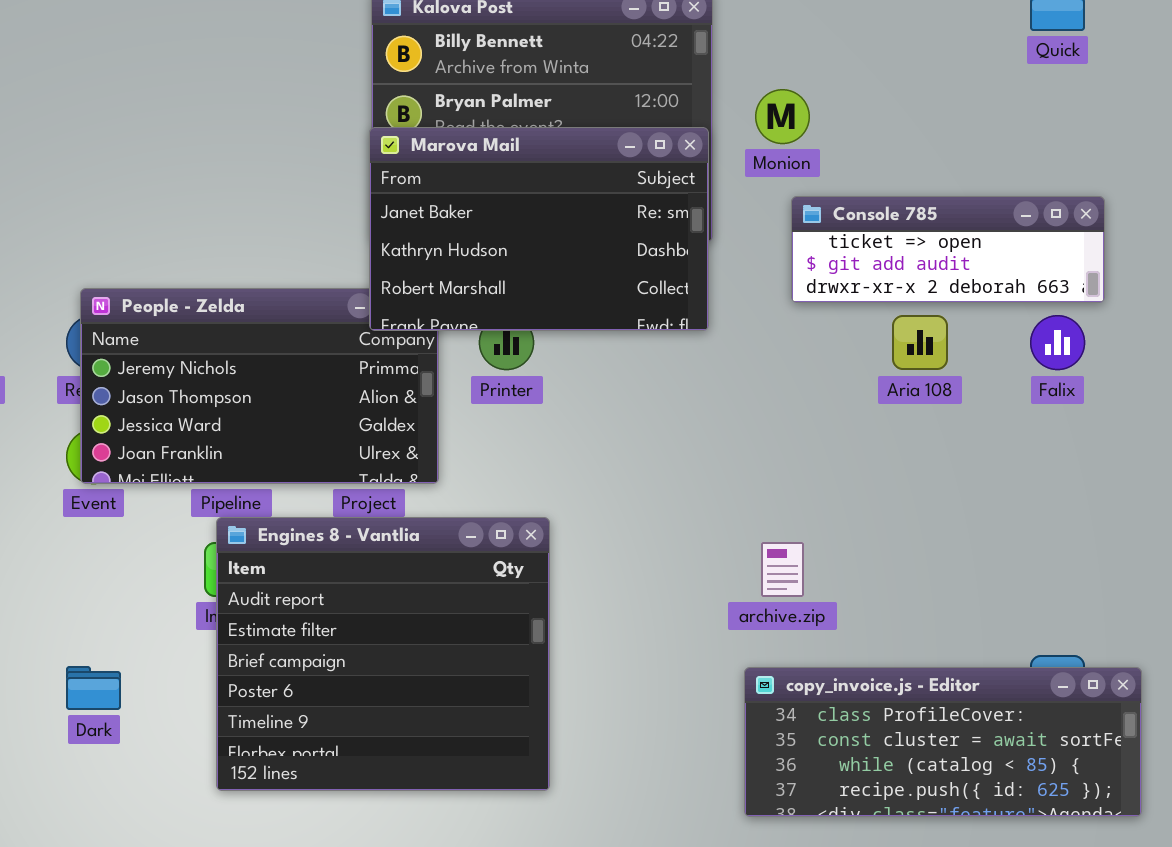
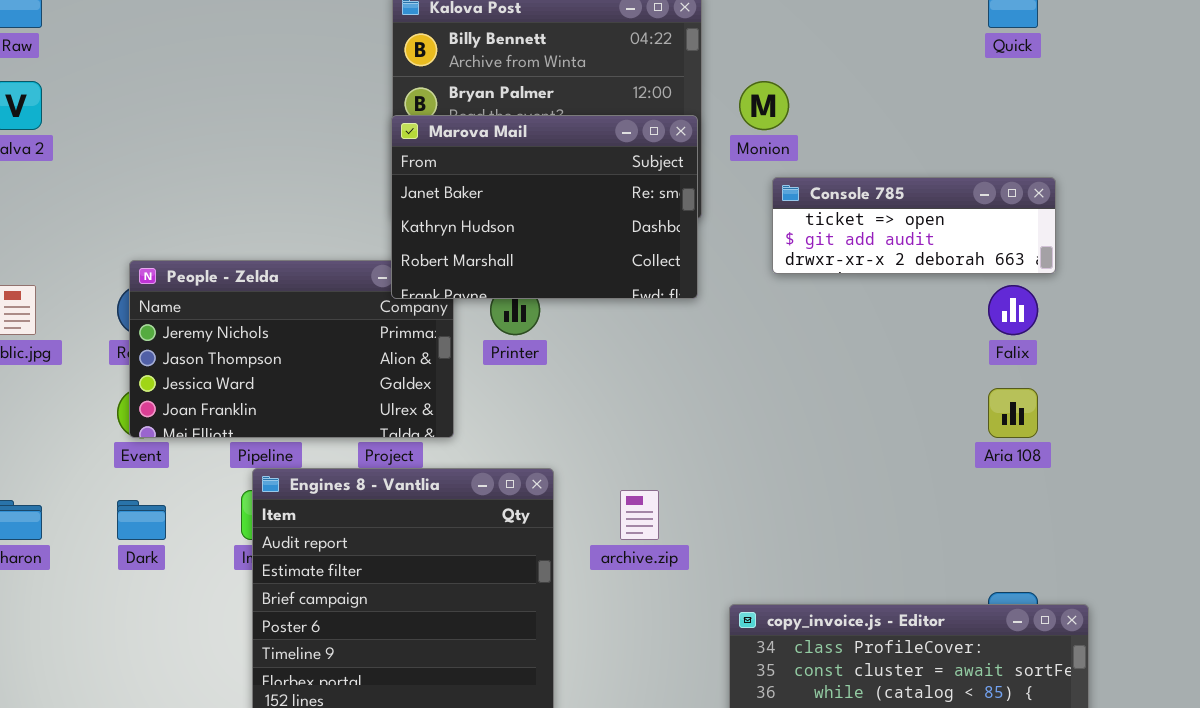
Aria 108: [892,315,948,370] -> [988,388,1038,438], moved
archive.zip: [761,542,804,597] -> [620,490,659,540], moved
Dark: [66,666,121,710] -> [117,500,166,540], moved

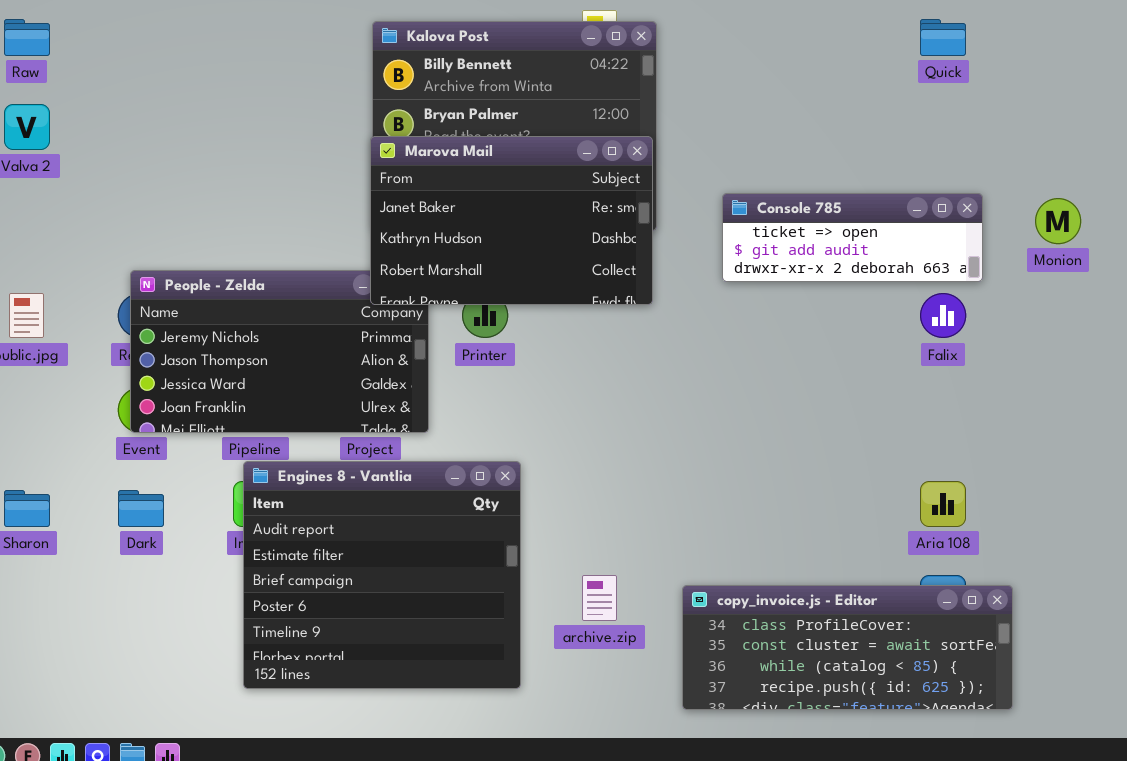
Monion: [739,81,789,130] -> [1035,198,1081,244], moved
Aria 108: [988,388,1038,438] -> [920,481,966,527], moved
archive.zip: [620,490,659,540] -> [582,575,617,621], moved

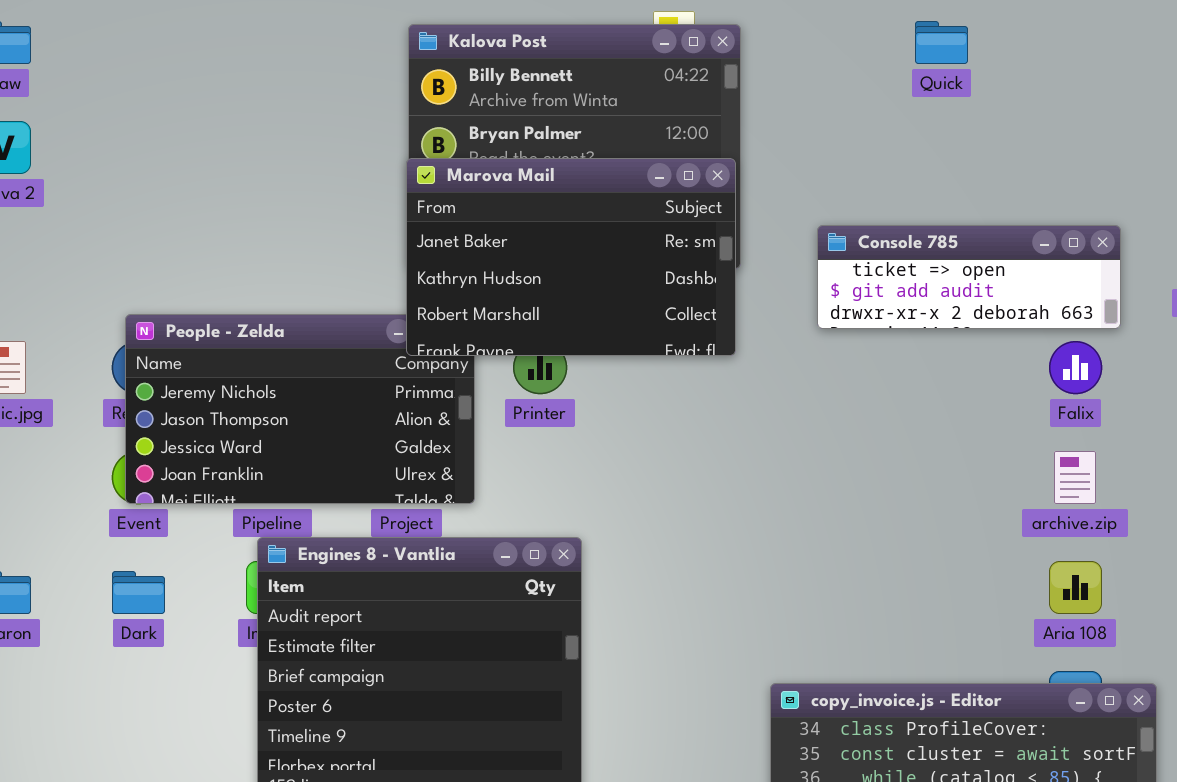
Quick: [920,19,966,56] -> [915,21,968,64], moved
archive.zip: [582,575,617,621] -> [1054,451,1096,504], moved

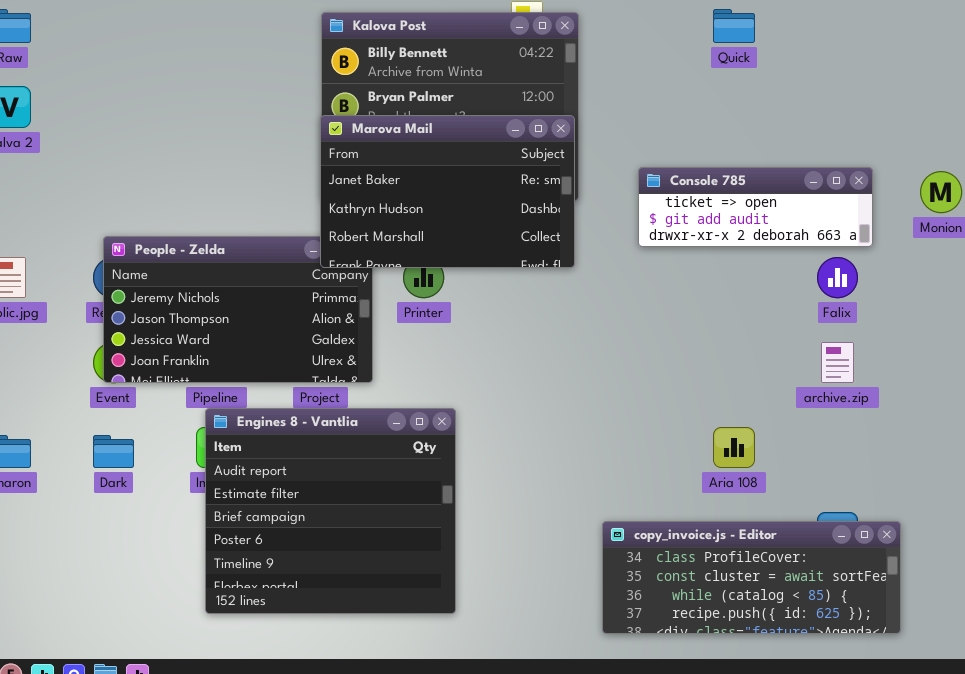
Aria 108: [1049,561,1102,614] -> [713,427,755,468], moved

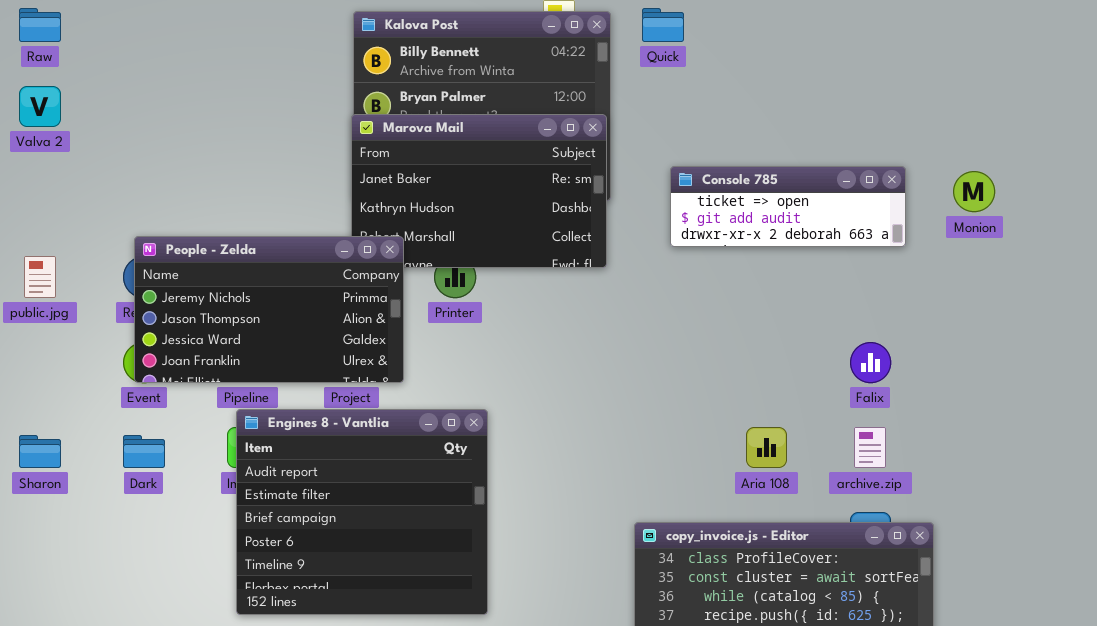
Quick: [713,9,755,43] -> [642,8,684,42], moved
People - Zelda: [103,236,373,383] -> [134,236,404,383], raised
Falix: [817,257,858,298] -> [850,342,891,383], moved
archive.zip: [821,342,854,383] -> [854,427,886,468], moved

